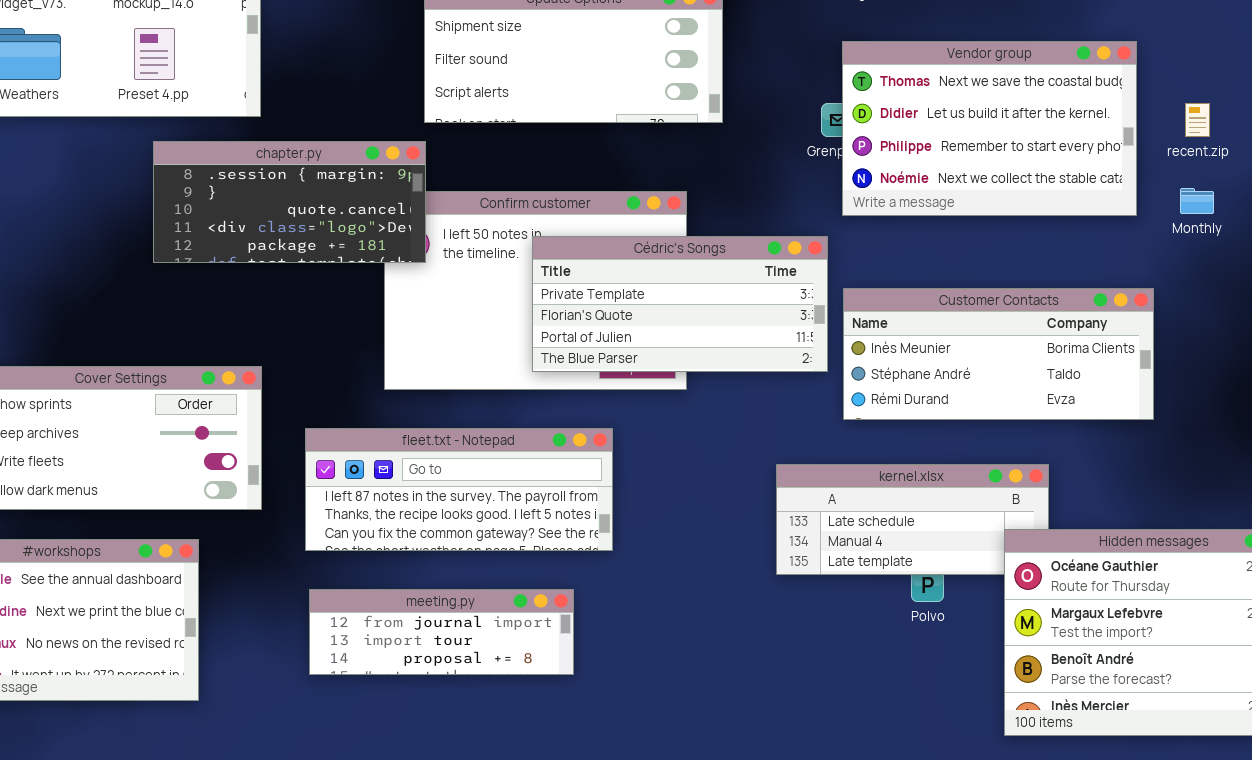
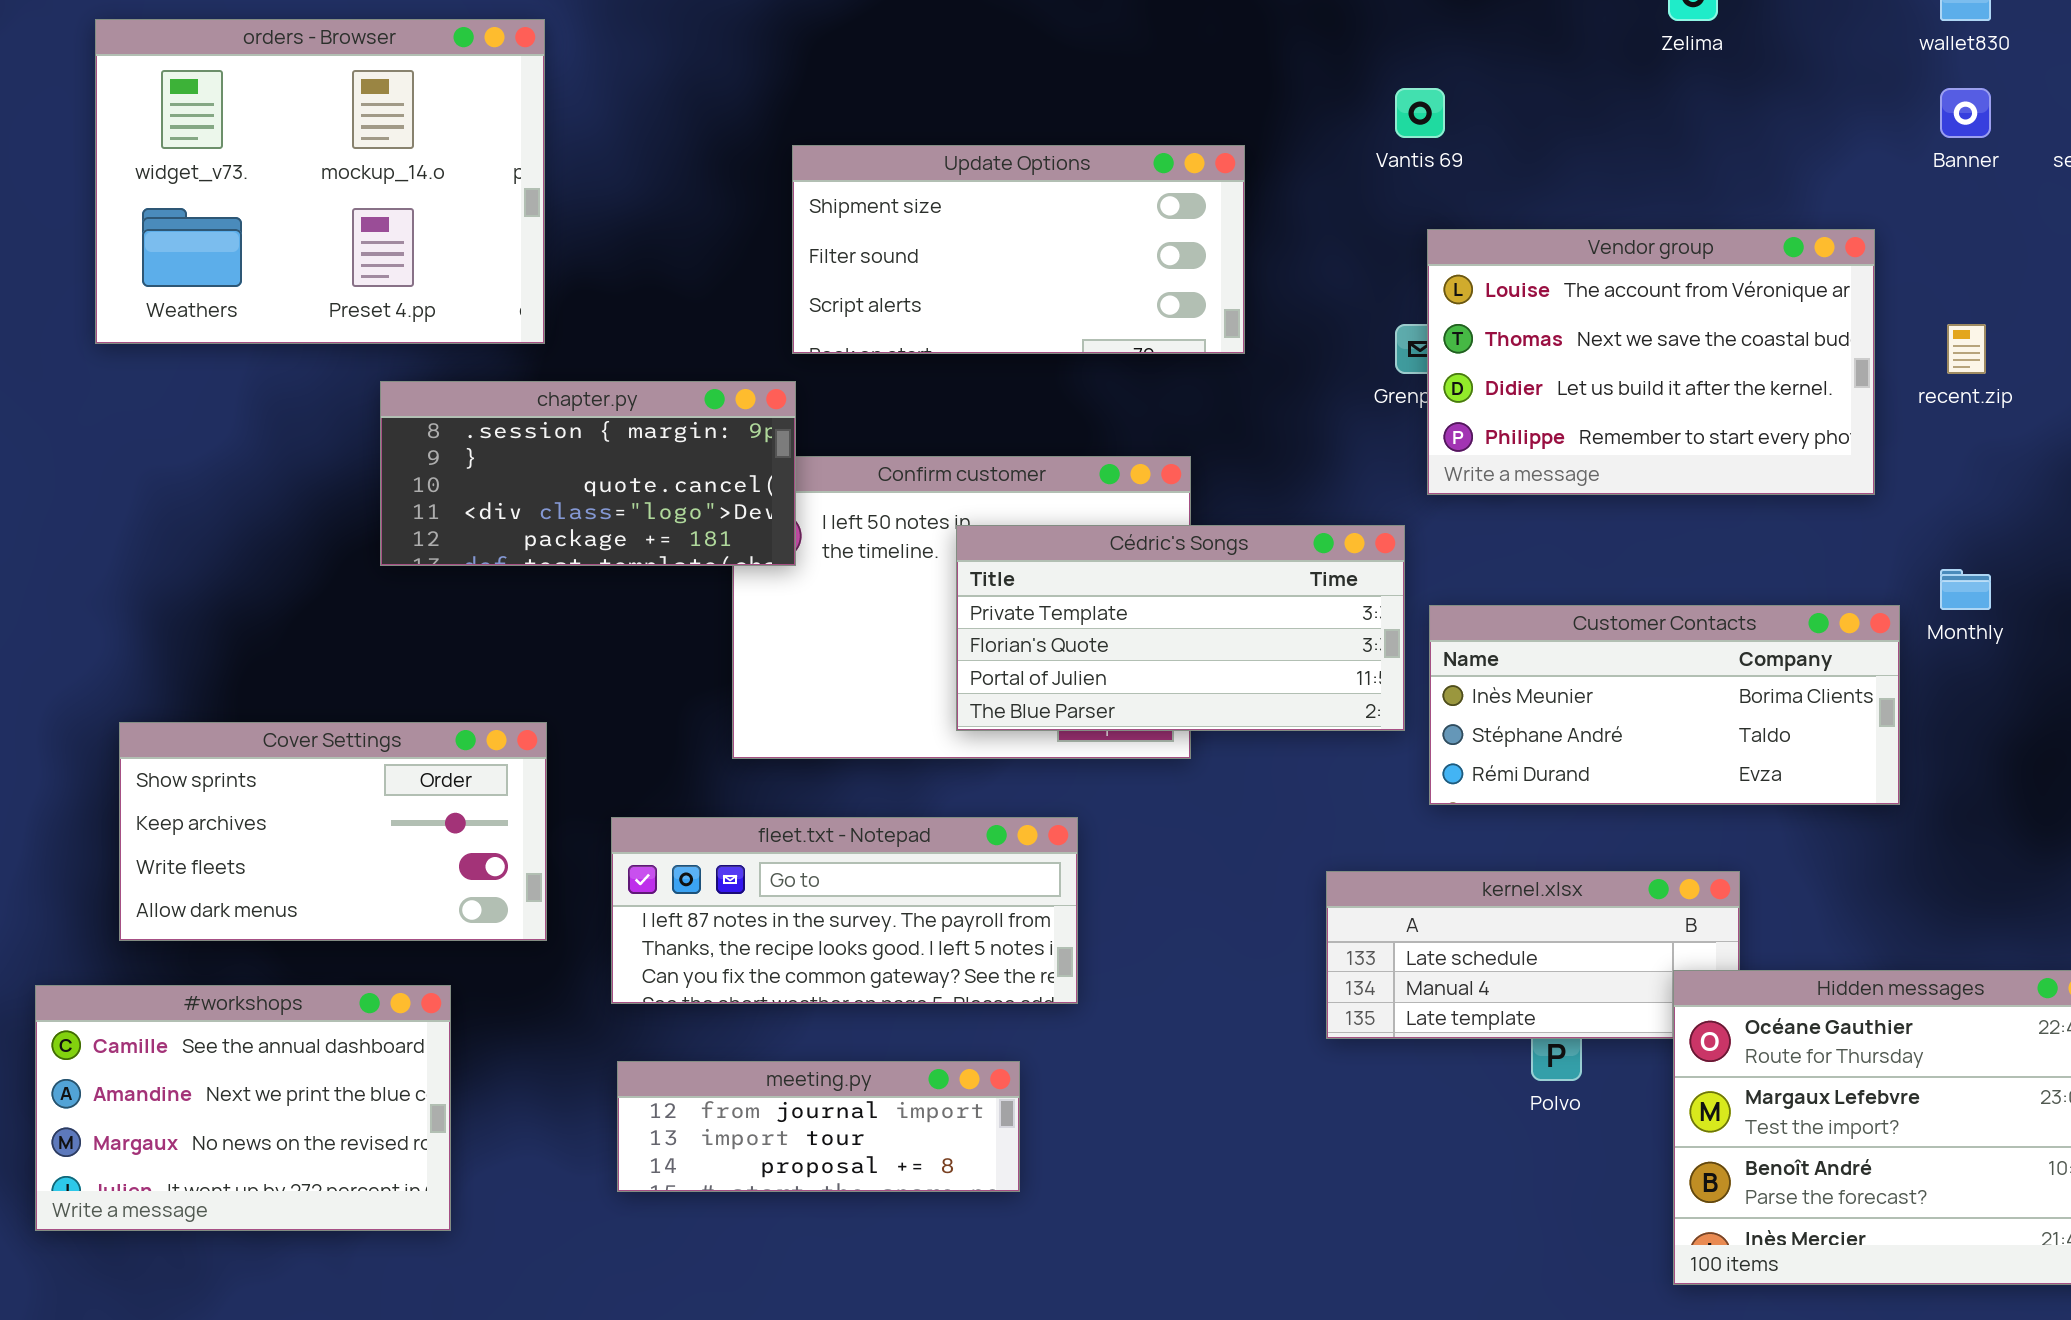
Vendor group: [842,41,1137,216] -> [1427,229,1875,495], scrolled up 1 row
Monthly: [1180,188,1214,214] -> [1940,569,1991,610], moved

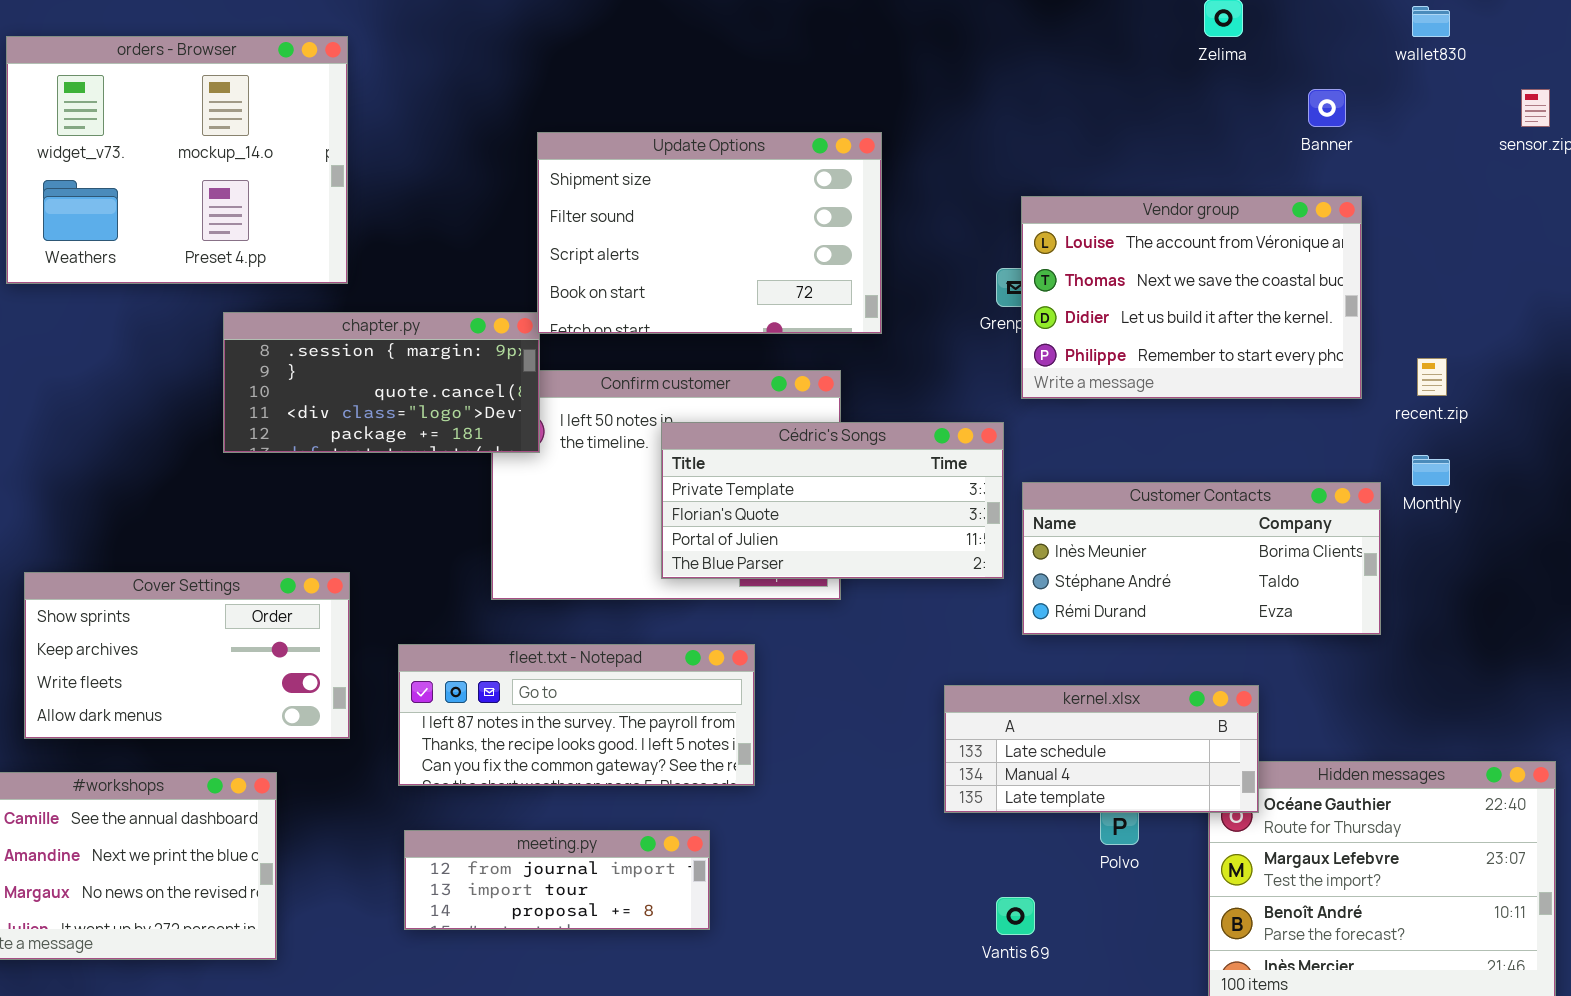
Vantis 69: [1395,88,1445,138] -> [996,897,1035,935], moved
Banner: [1940,88,1991,138] -> [1308,89,1346,127], moved
Update Options: [792,145,1245,354] -> [537,132,882,334], resized
recent.zip: [1947,324,1986,374] -> [1417,358,1447,396], moved
kernel.xlsx: [1326,871,1740,1039] -> [944,685,1259,813], raised

